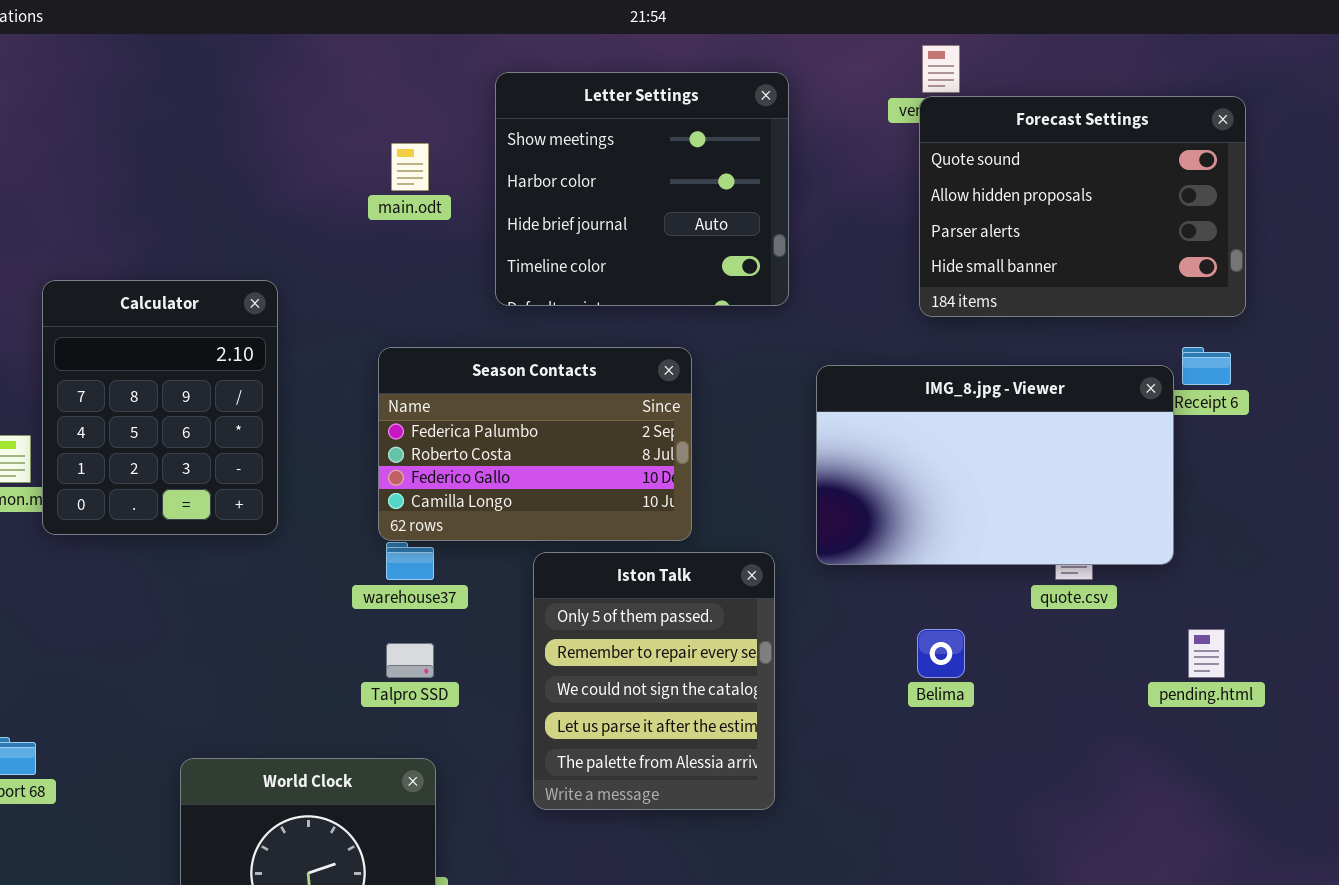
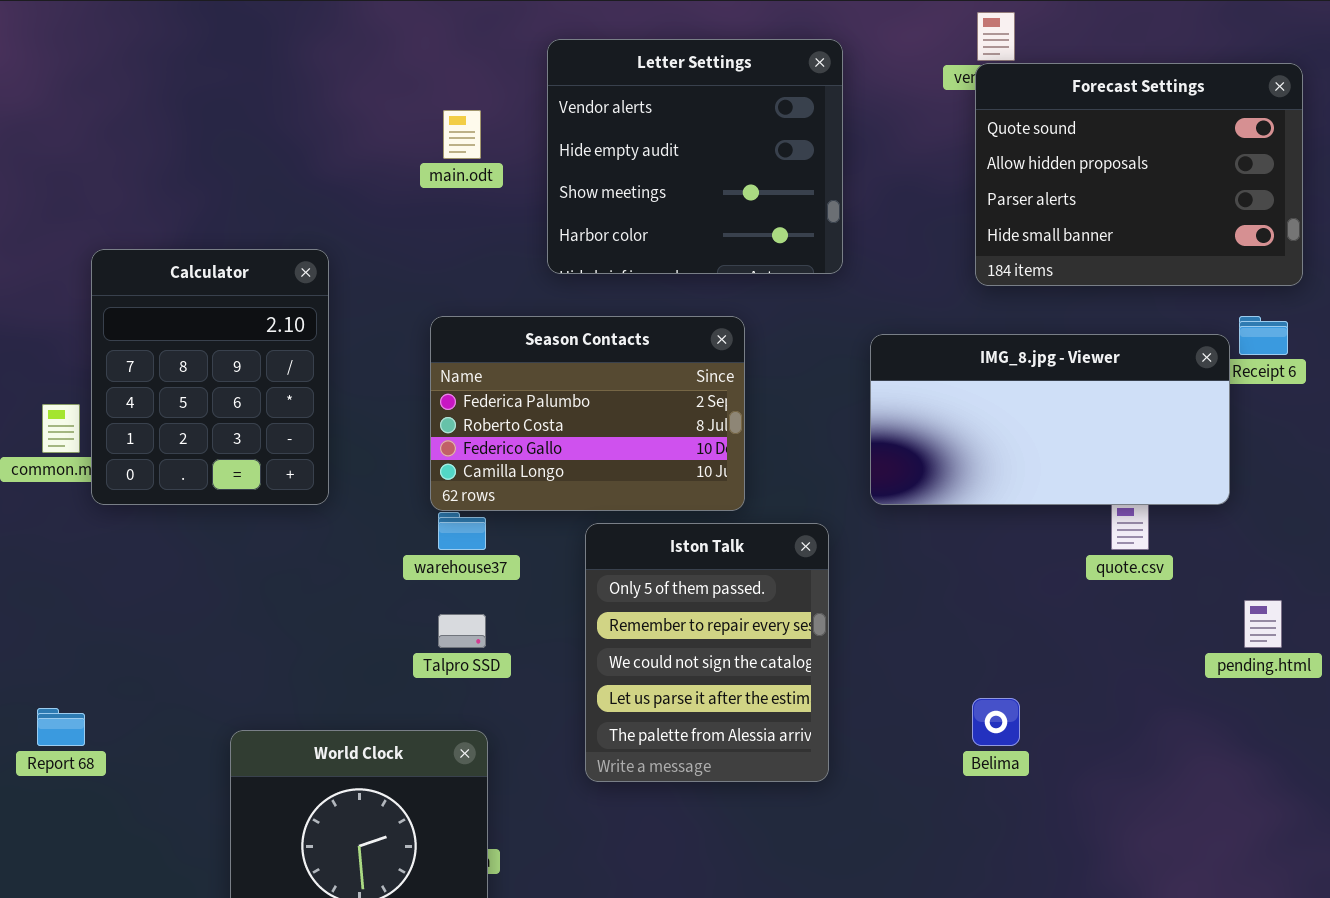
Letter Settings: [495,72,789,306] -> [547,39,843,274], scrolled up 2 rows
IMG_8.jpg - Viewer: [816,365,1174,565] -> [870,334,1230,505], resized
Belima: [917,629,965,678] -> [972,698,1020,746], moved

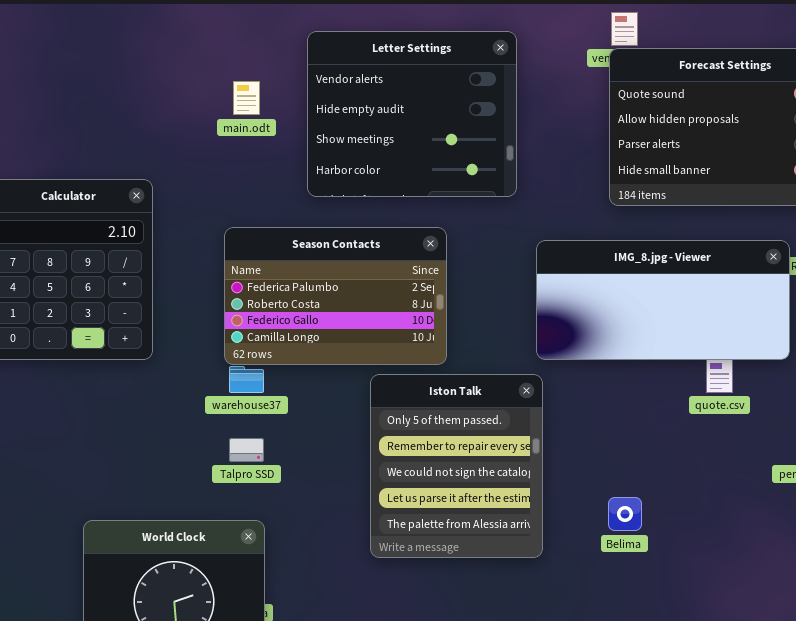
Iston Talk: [585,523,829,782] -> [370,374,543,558], moved

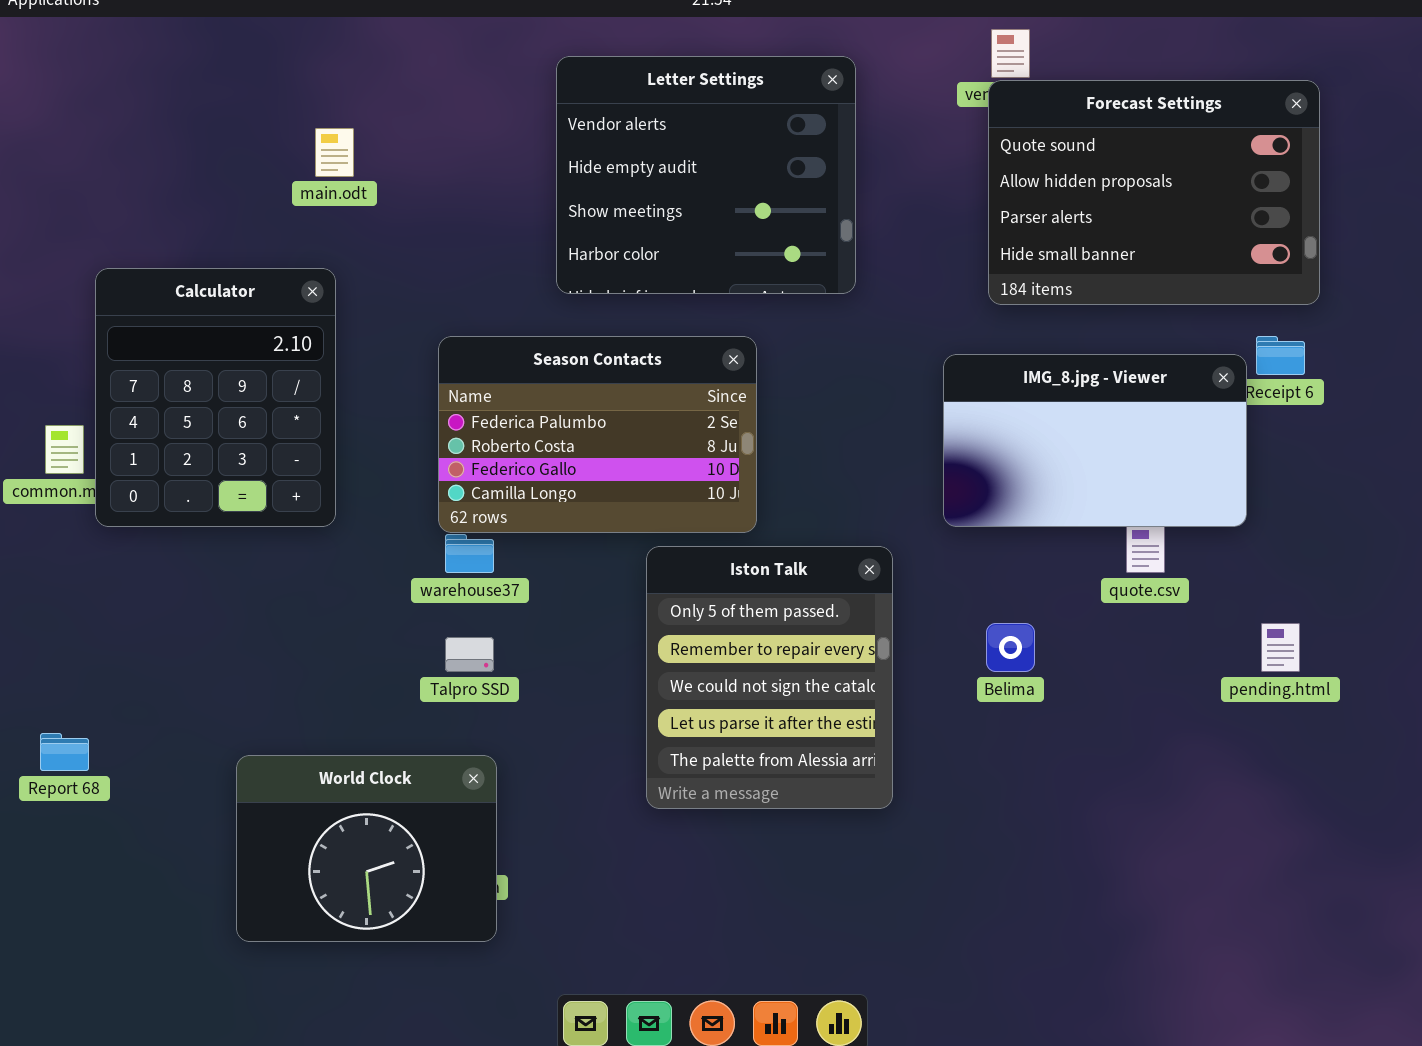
main.odt: [233,81,260,115] -> [315,128,354,177], moved
IMG_8.jpg - Viewer: [536,240,790,360] -> [943,354,1247,527], resized
Belima: [608,497,642,531] -> [986,623,1035,672], moved

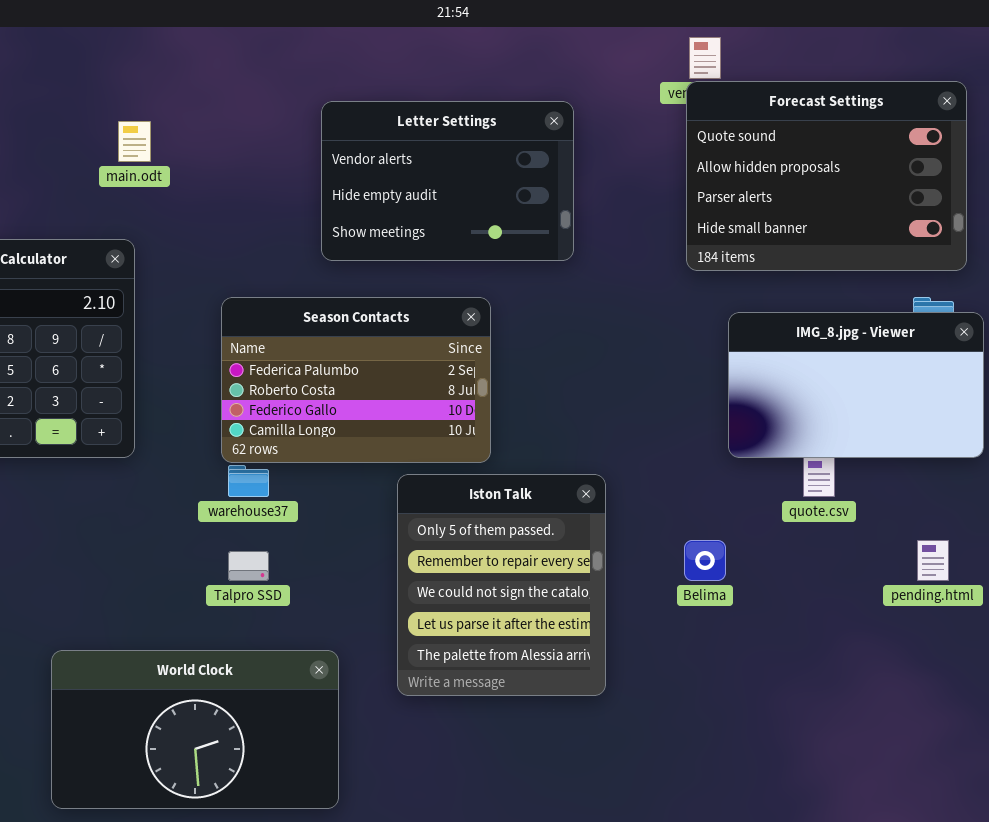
Letter Settings: [556,56,856,294] -> [321,101,574,261], resized
IMG_8.jpg - Viewer: [943,354,1247,527] -> [728,312,984,458], moved
World Clock: [236,755,497,942] -> [51,650,339,809], resized

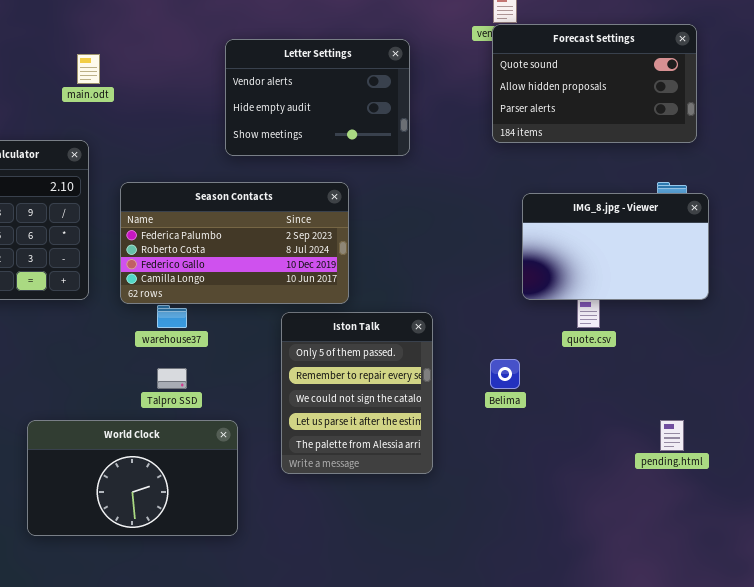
Forecast Settings: [686,81,967,271] -> [492,24,697,143], resized
Season Contacts: [221,297,491,463] -> [120,182,349,304], resized
pending.html: [917,540,949,581] -> [660,420,684,451], moved
World Clock: [51,650,339,809] -> [27,420,238,536], moved

